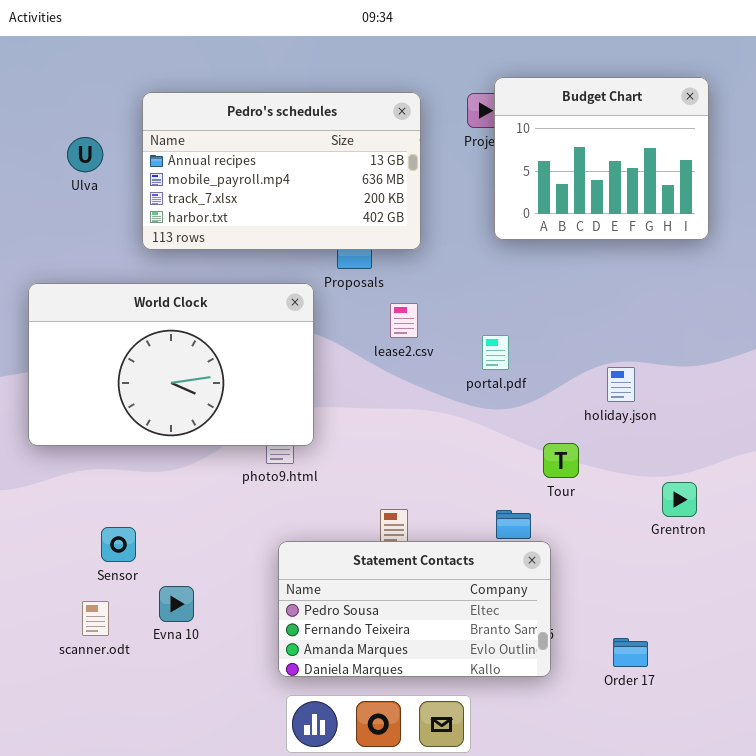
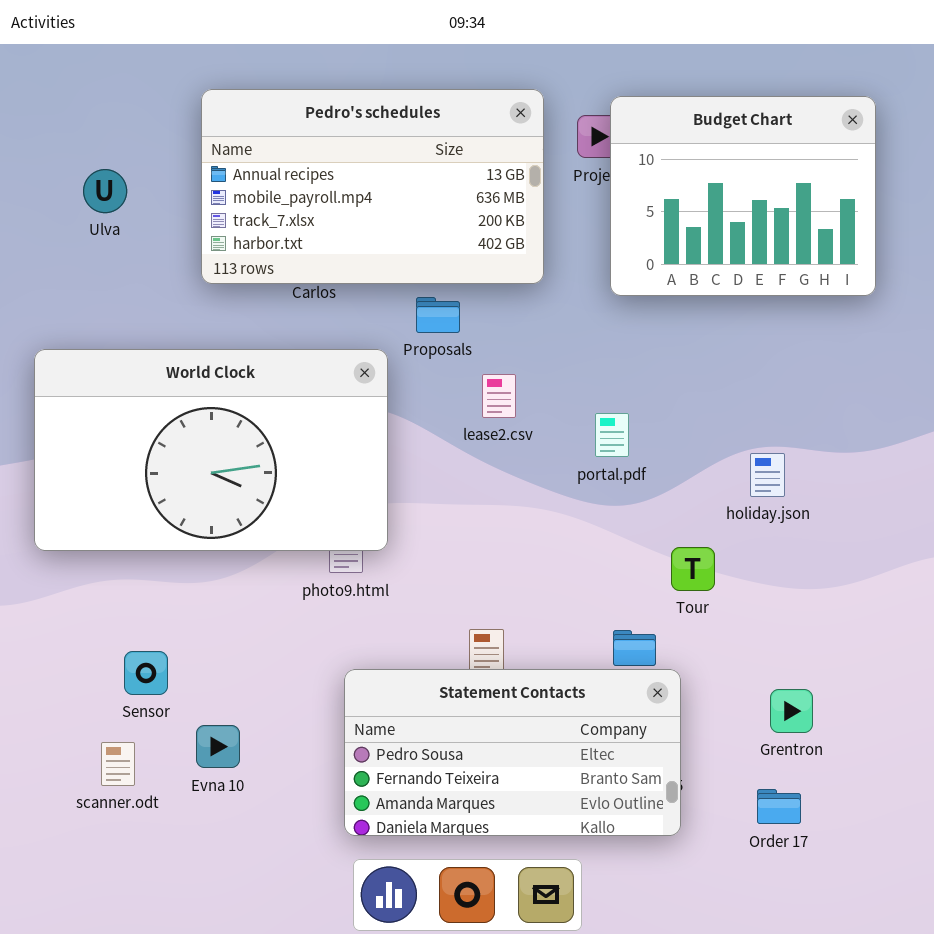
Pedro's schedules: [142,92,421,250] -> [201,89,544,284], moved
Grentron: [662,482,697,517] -> [770,689,813,733], moved

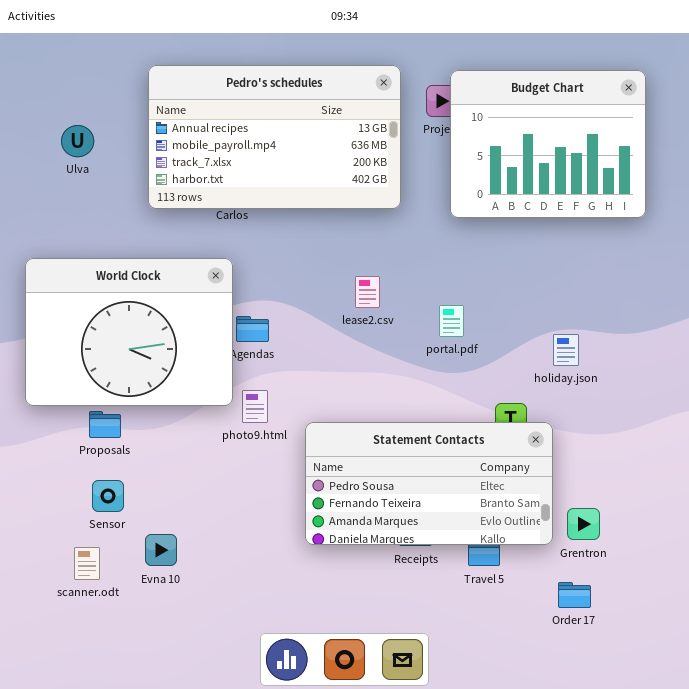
Proposals: [416,297,460,333] -> [89,411,121,438], moved
World Clock: [34,349,388,551] -> [25,258,233,406], resized
Statement Contacts: [344,669,681,836] -> [305,422,553,545], moved

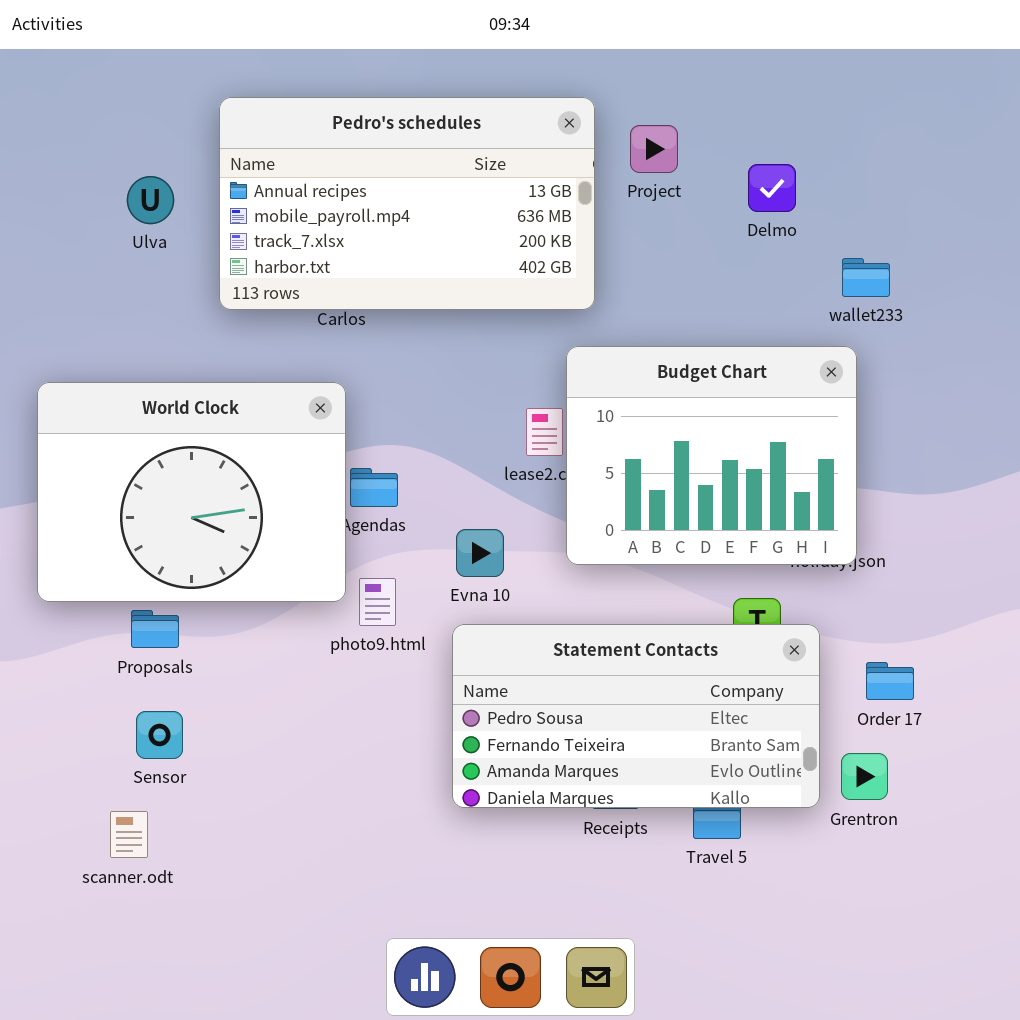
Budget Chart: [450,70,646,218] -> [566,346,857,565], moved
Ulva: [61,125,94,157] -> [127,176,174,224], moved
Evna 10: [145,534,177,566] -> [456,529,504,577], moved
Order 17: [558,582,591,608] -> [866,662,914,700], moved

